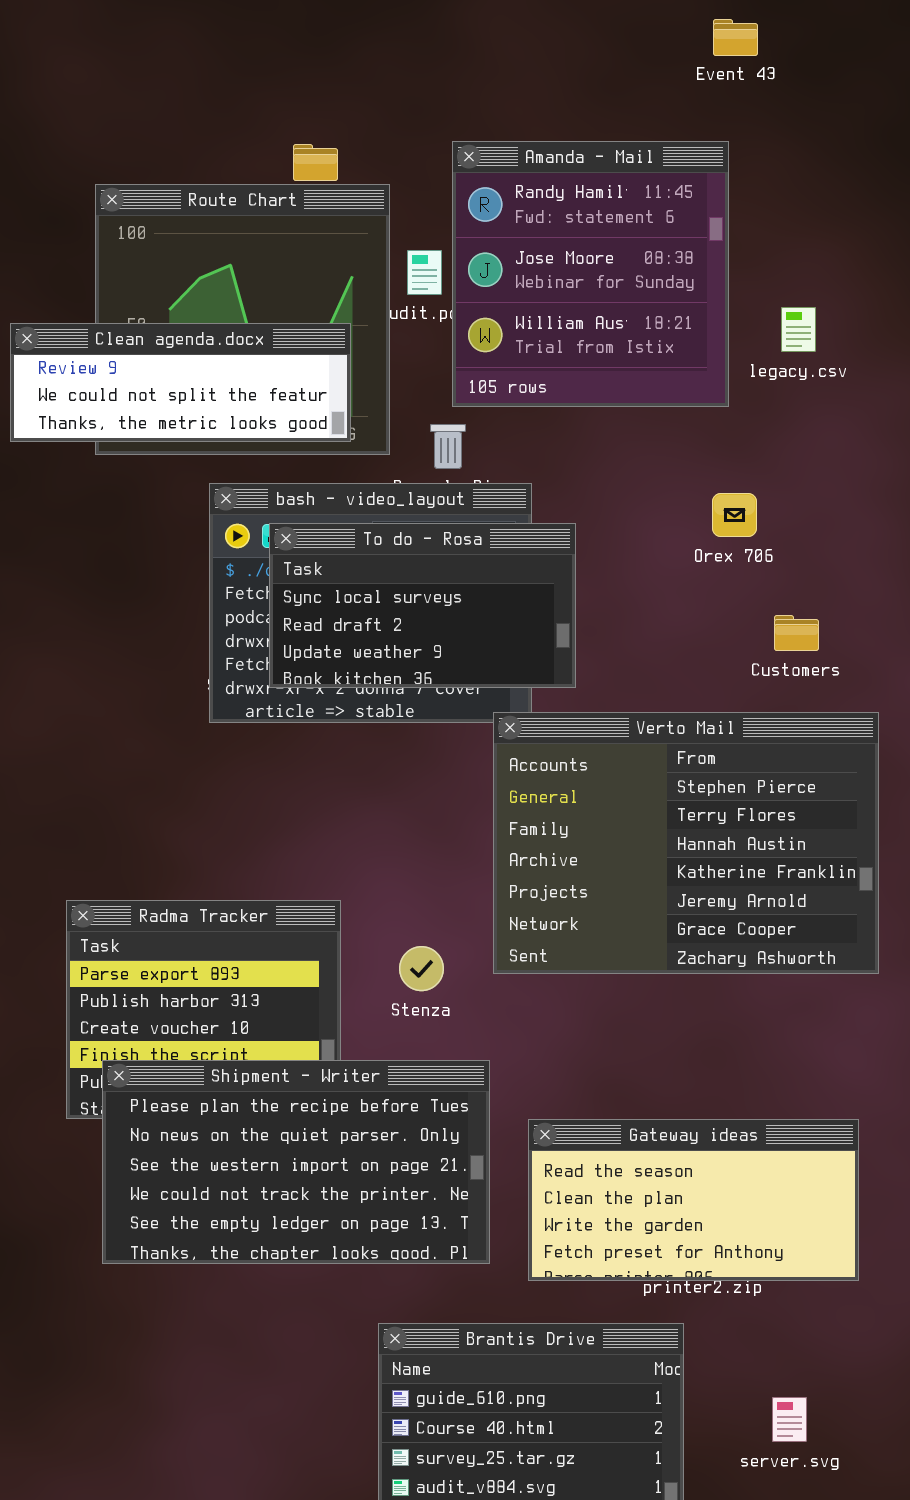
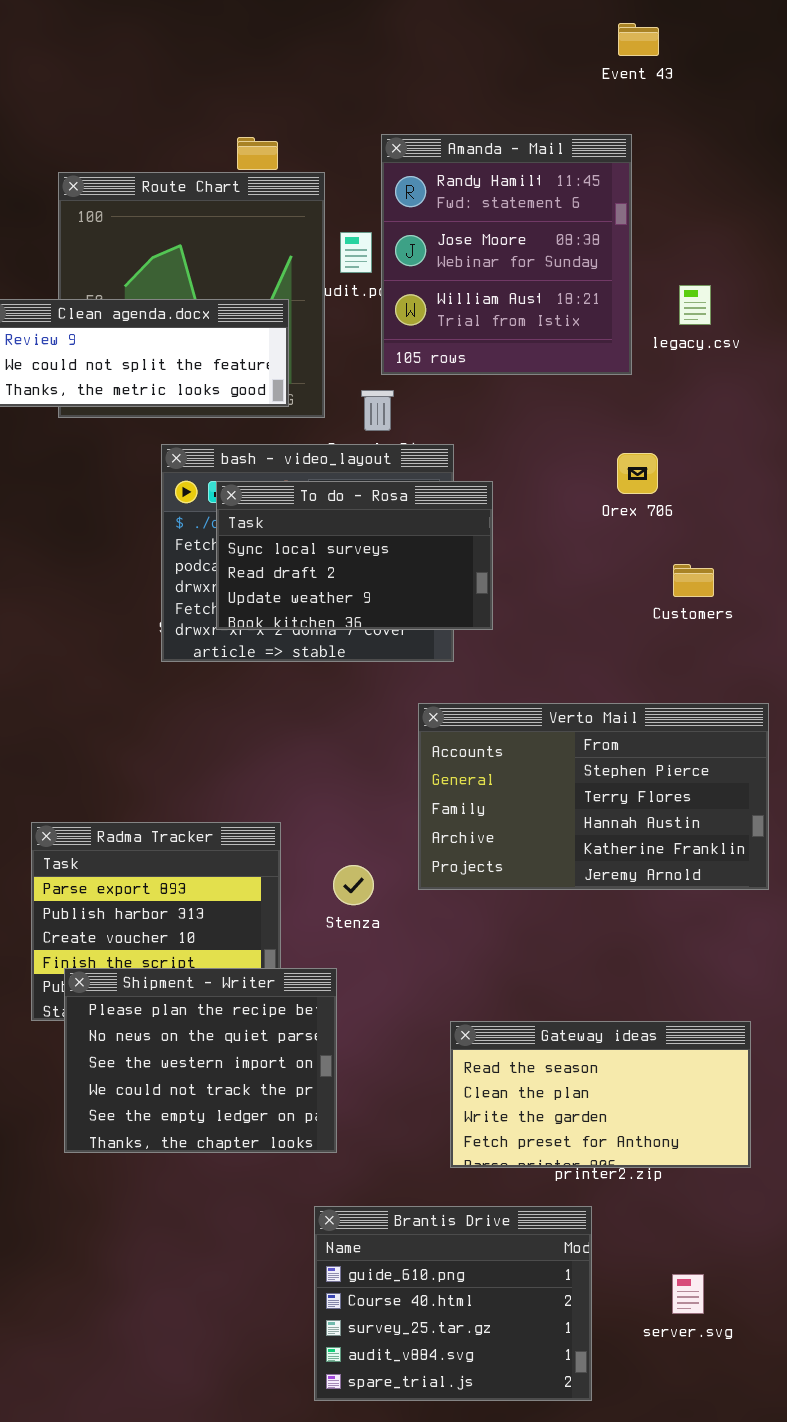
Verto Mail: [493,712,879,974] -> [418,703,769,890], resized
Shipment - Writer: [102,1060,490,1264] -> [64,968,337,1153], resized

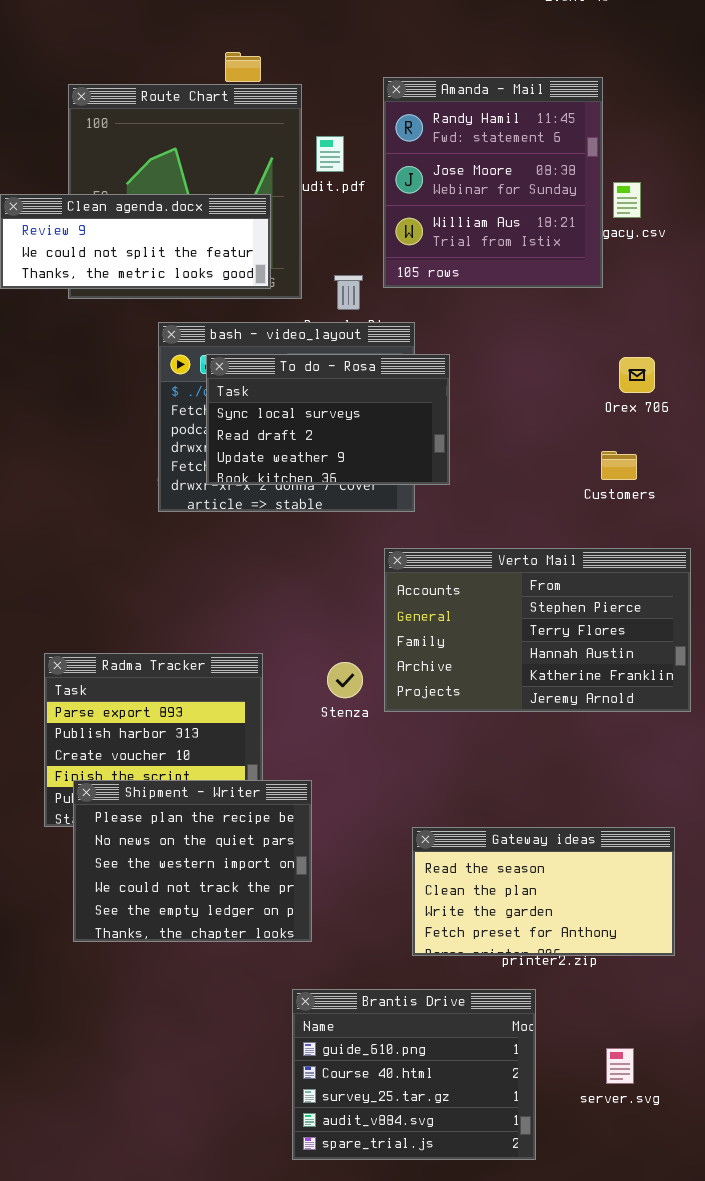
Amanda - Mail: [381,134,632,375] -> [383,77,603,288], moved
Orex 706: [617,453,658,494] -> [619,357,655,393], moved
Customers: [673,564,714,597] -> [601,451,637,480], moved
Stenza: [333,865,374,905] -> [327,662,363,698], moved

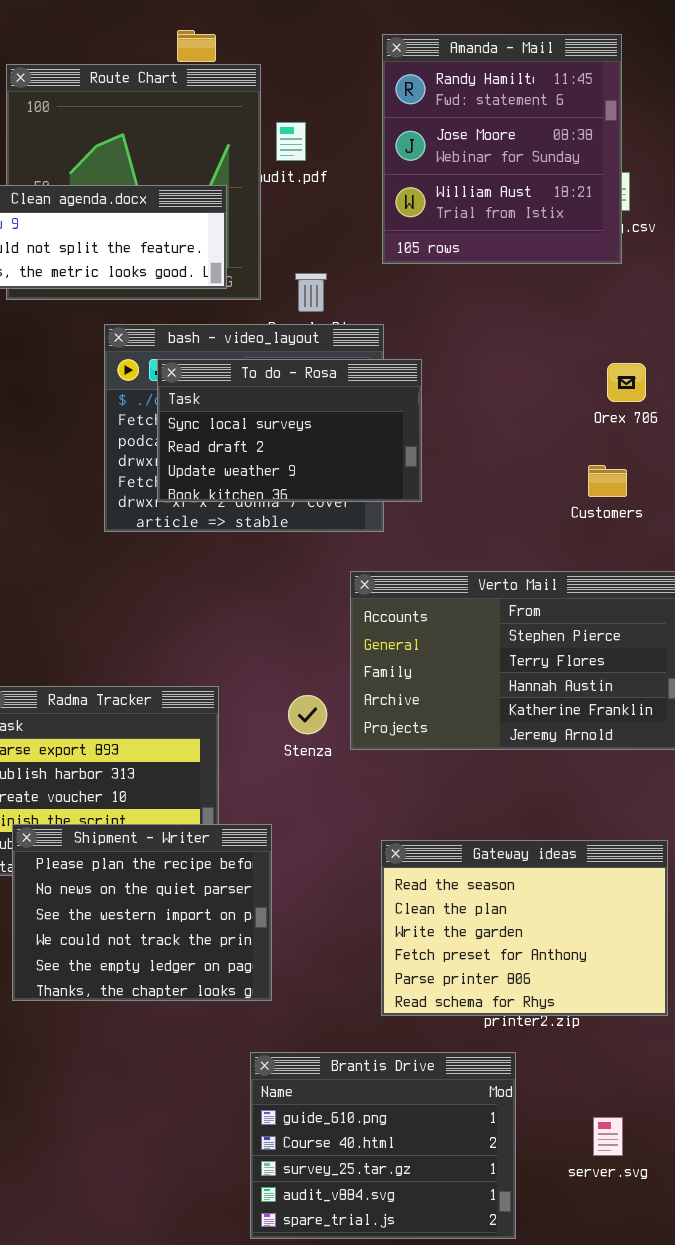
Amanda - Mail: [383,77,603,288] -> [382,34,622,264], moved
Gateway ideas: [412,827,675,956] -> [381,840,668,1016], resized

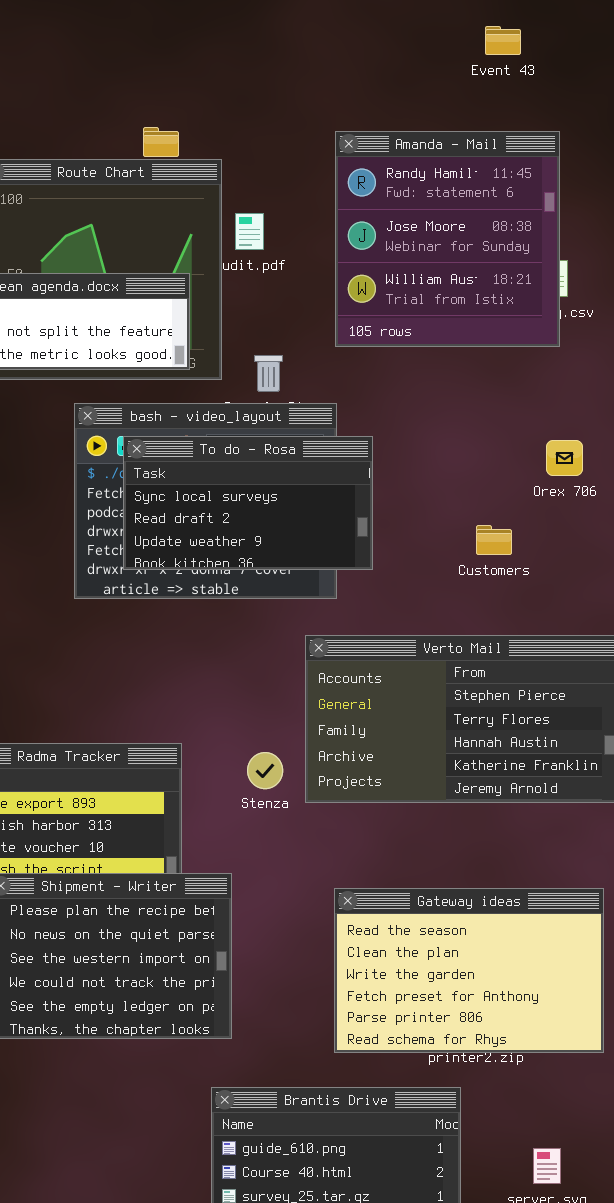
Customers: [588,465,627,497] -> [476,525,512,555], moved

